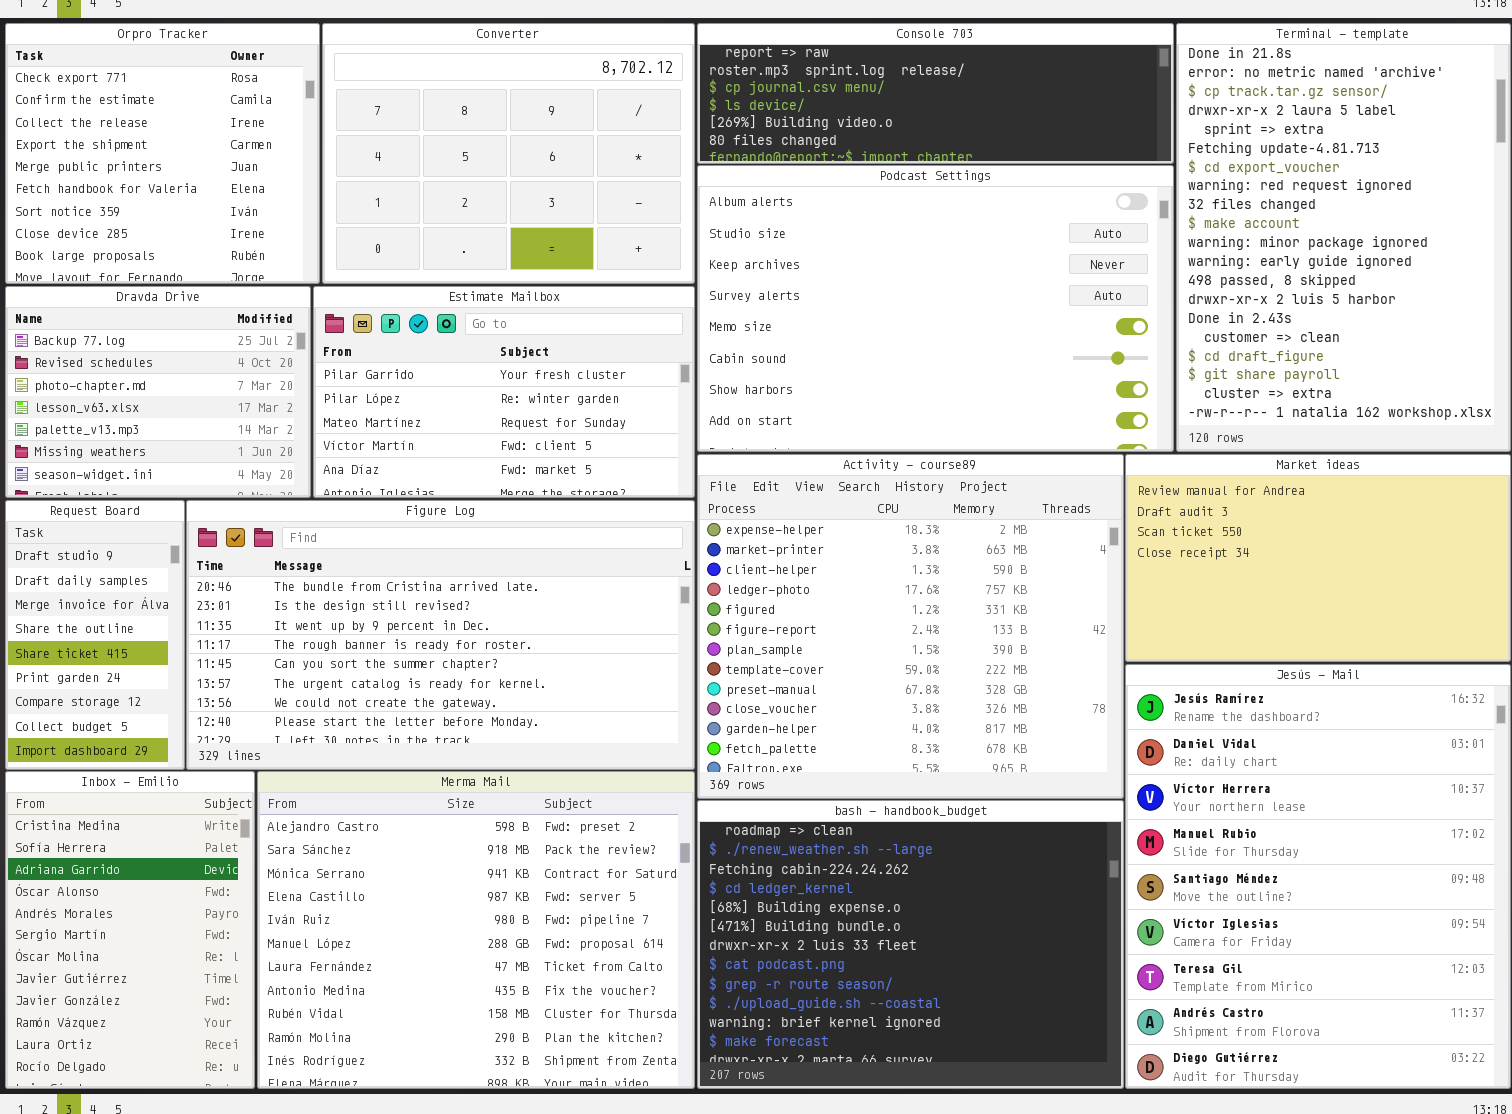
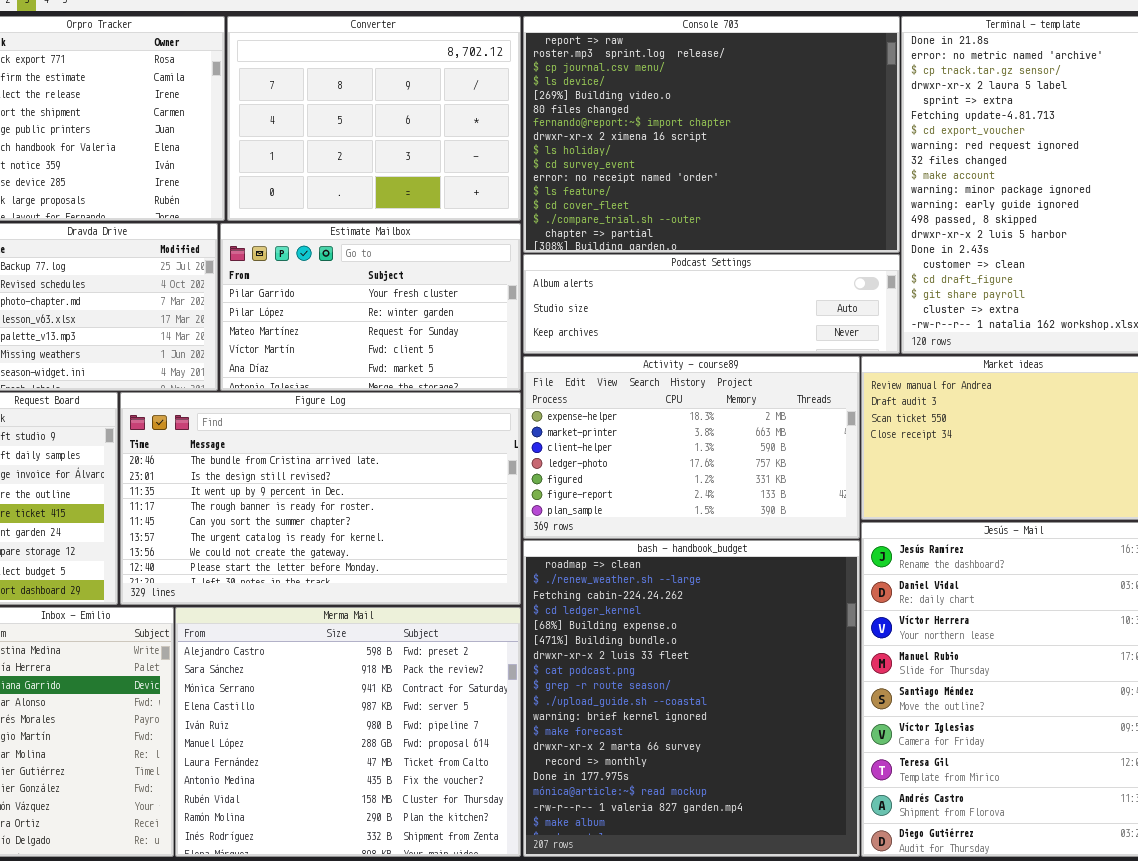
Console 703: [697,23,1174,164] -> [523,16,900,253], resized
Podcast Settings: [697,165,1174,452] -> [523,254,900,354], resized
Activity - course89: [697,454,1124,799] -> [523,356,860,539], resized
bash - handbook_budget: [697,800,1124,1089] -> [523,540,860,857], resized

